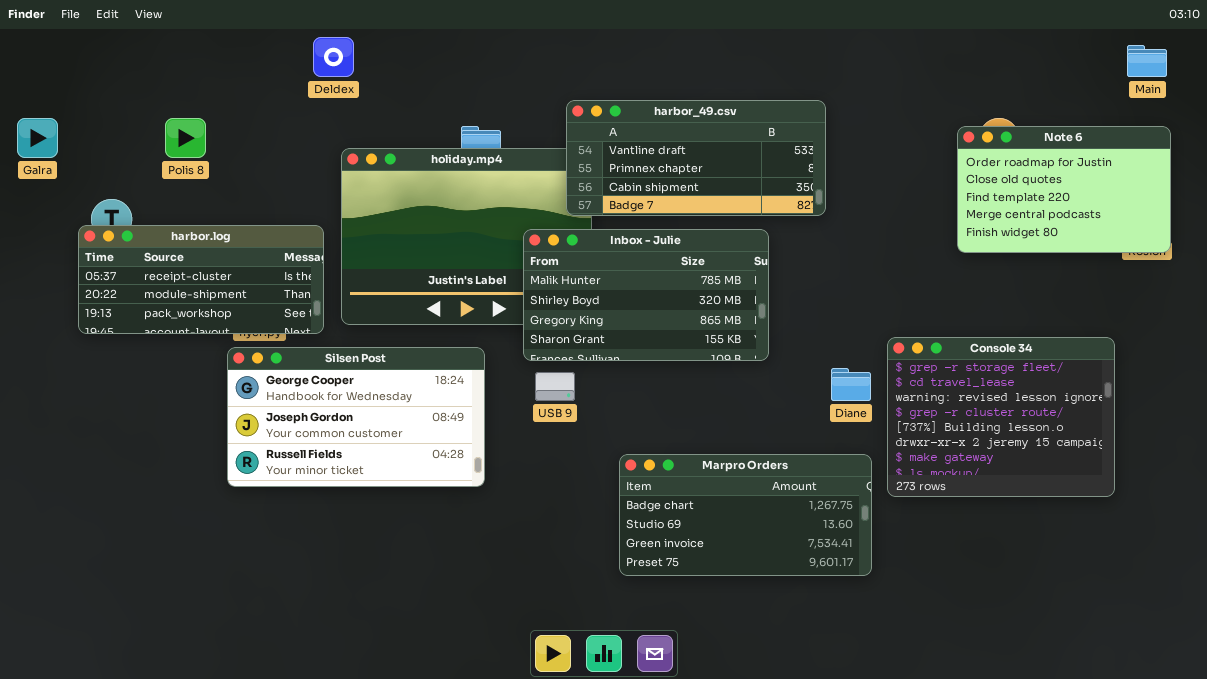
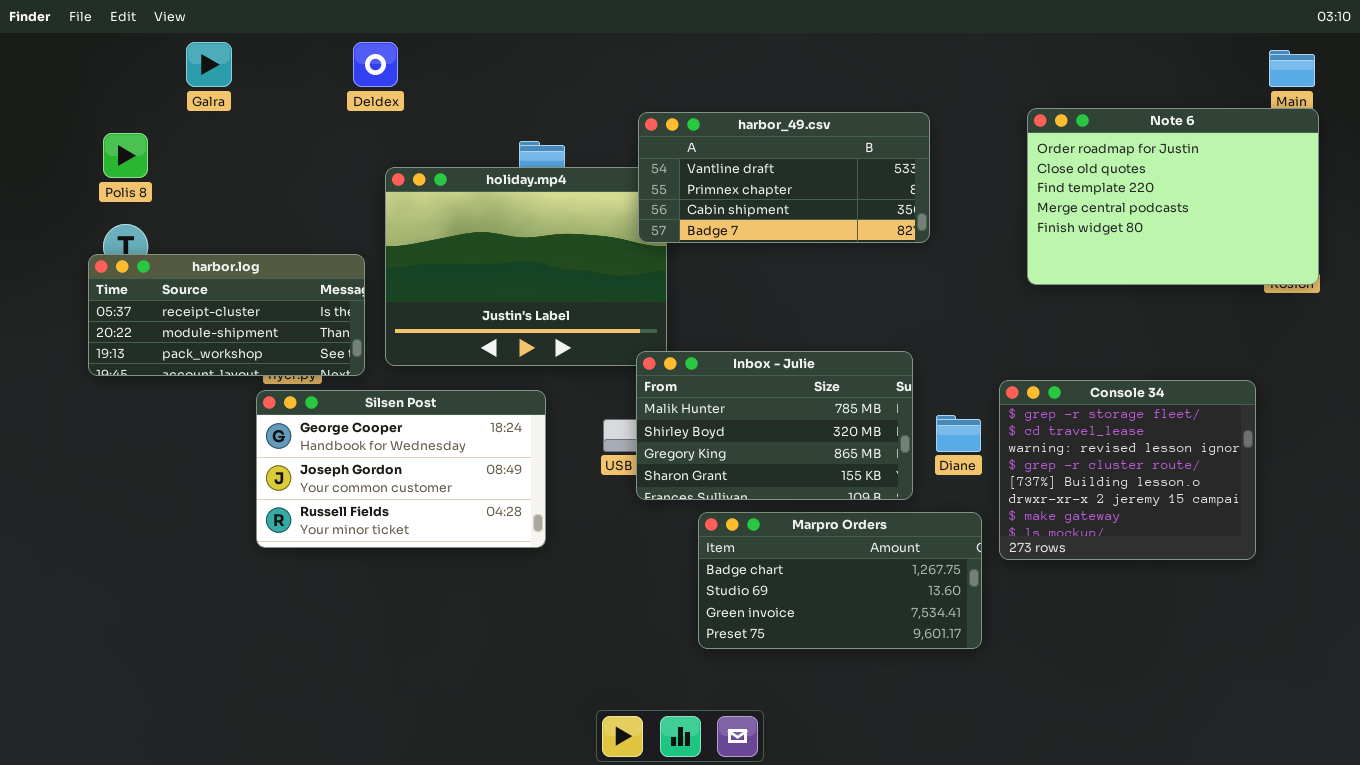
Galra: [17,118,58,158] -> [186,42,232,87], moved
Polis 8: [165,118,206,158] -> [103,133,148,178], moved
Note 6: [957,126,1171,253] -> [1027,108,1319,285], resized
Inbox - Julie: [523,229,769,361] -> [636,351,913,500], moved

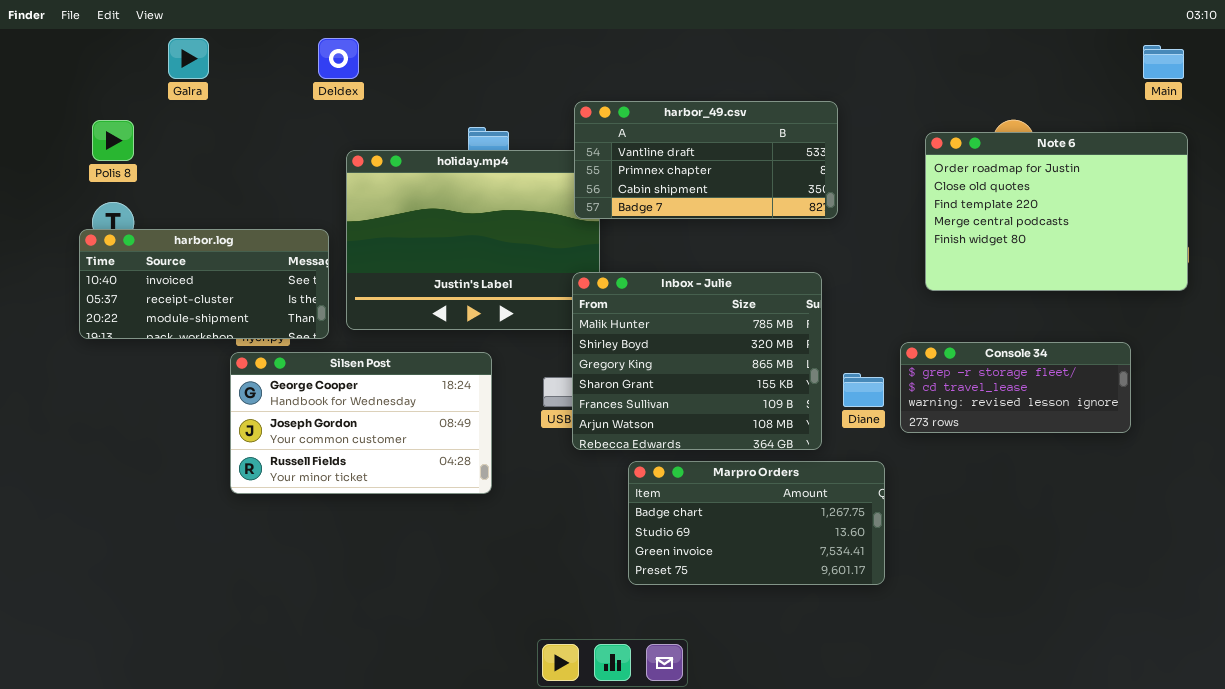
Note 6: [1027,108,1319,285] -> [925,132,1188,291], moved
harbor.log: [88,254,365,376] -> [79,229,329,339], scrolled up 1 row
Inbox - Julie: [636,351,913,500] -> [572,272,822,450], resized
Console 34: [999,380,1256,560] -> [900,342,1131,433], resized

